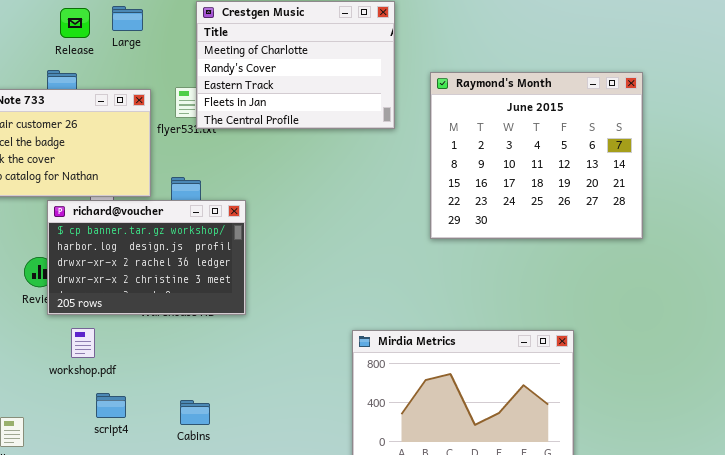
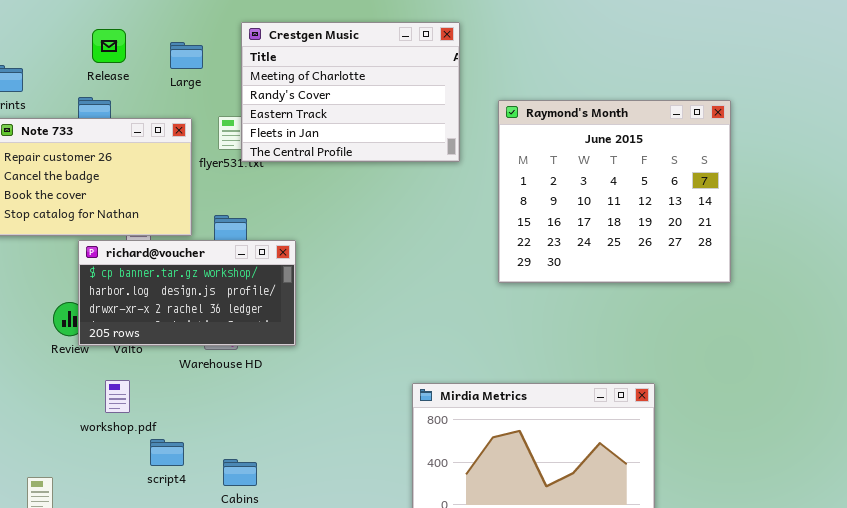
Large: [112,6,143,31] -> [170,42,203,69], moved
richard@voucher: [47,200,246,315] -> [78,240,296,346], resized
script4: [96,393,126,418] -> [150,439,184,466], moved

